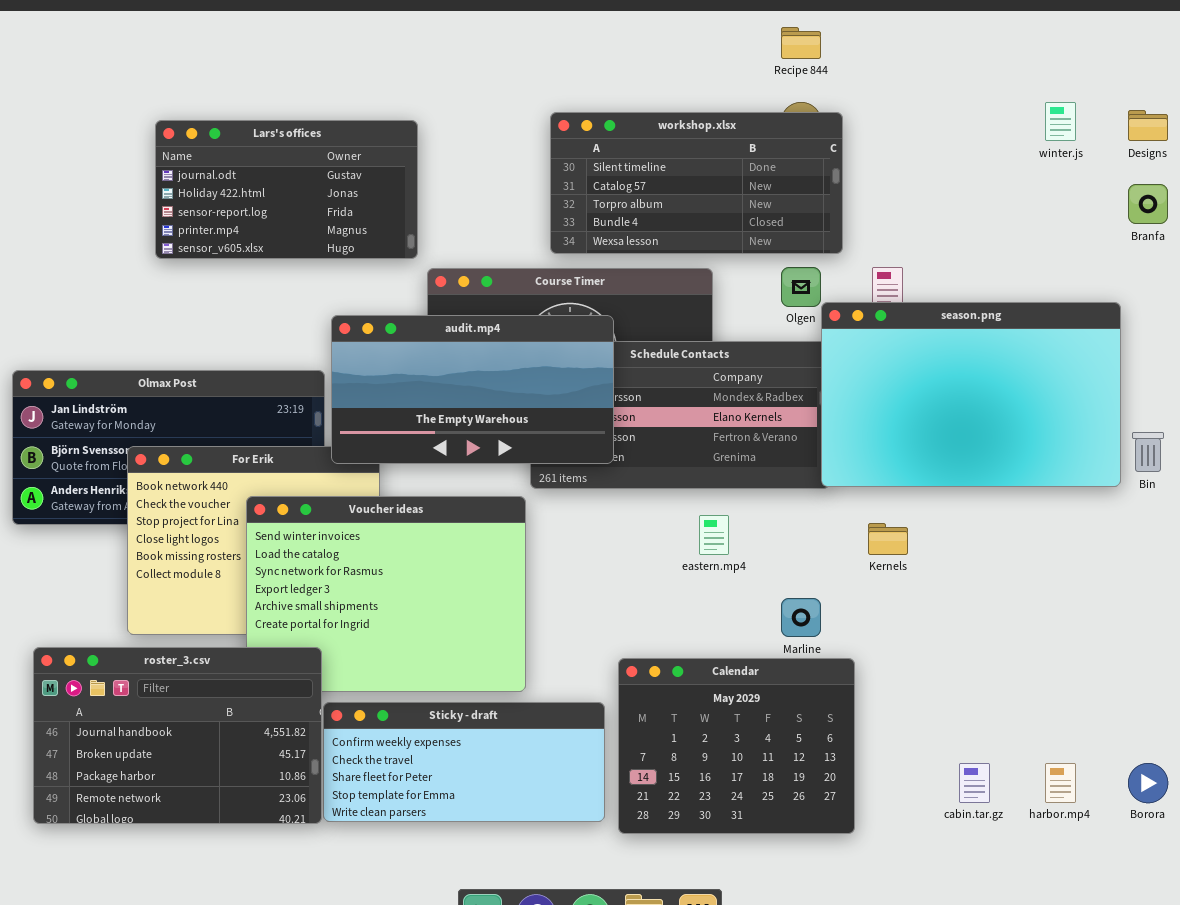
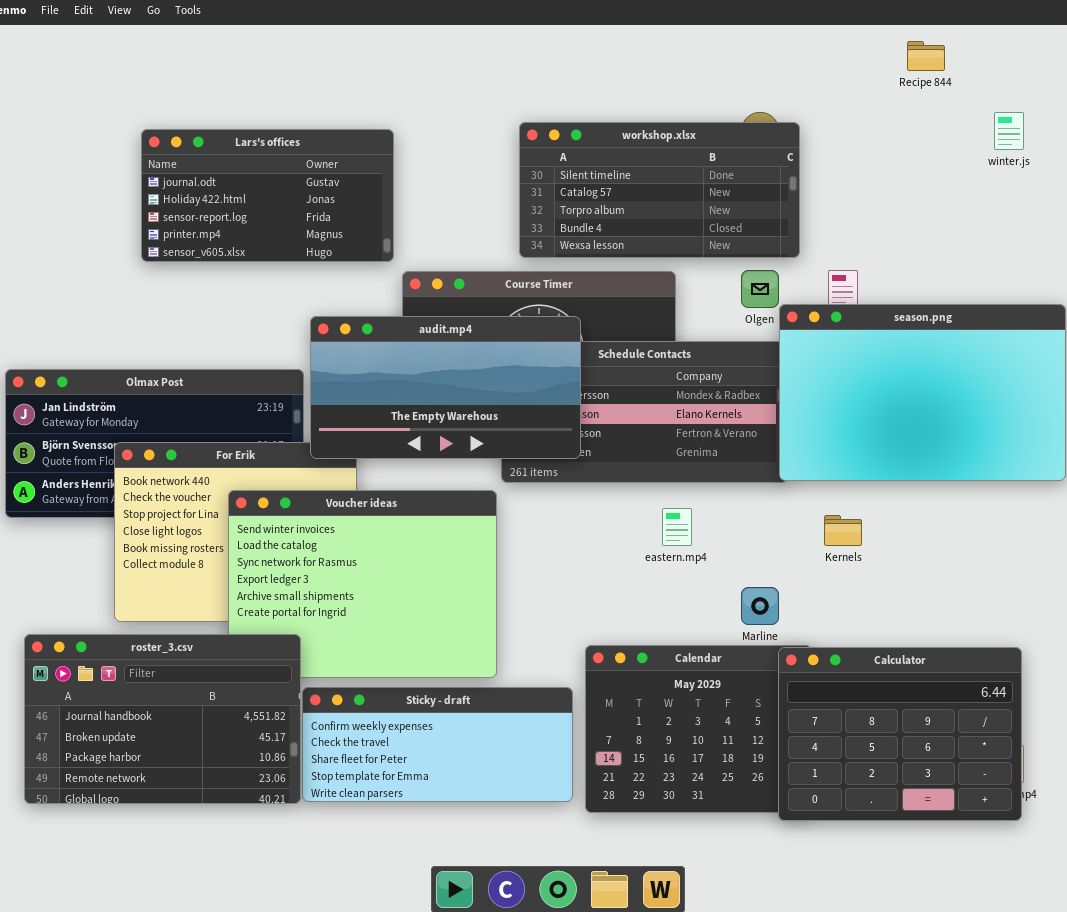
Recipe 844: [781,27,821,59] -> [907,41,945,71], moved
Calculator: none -> [778,647,1022,821], opened

